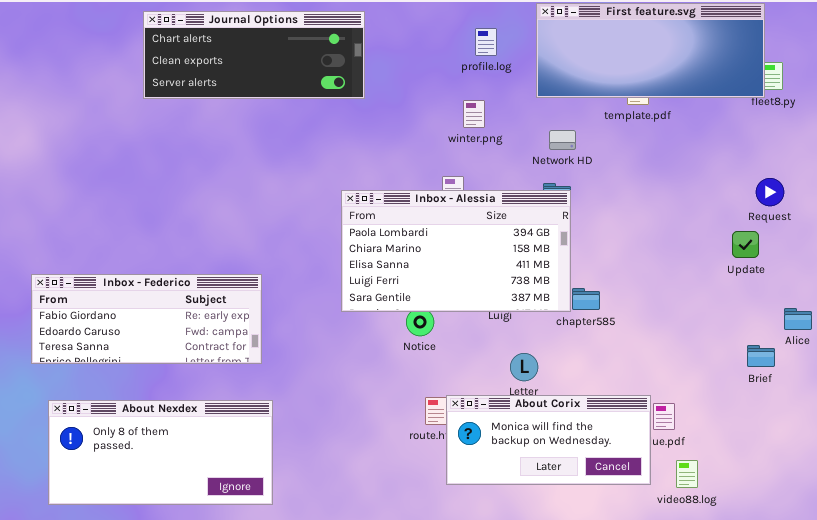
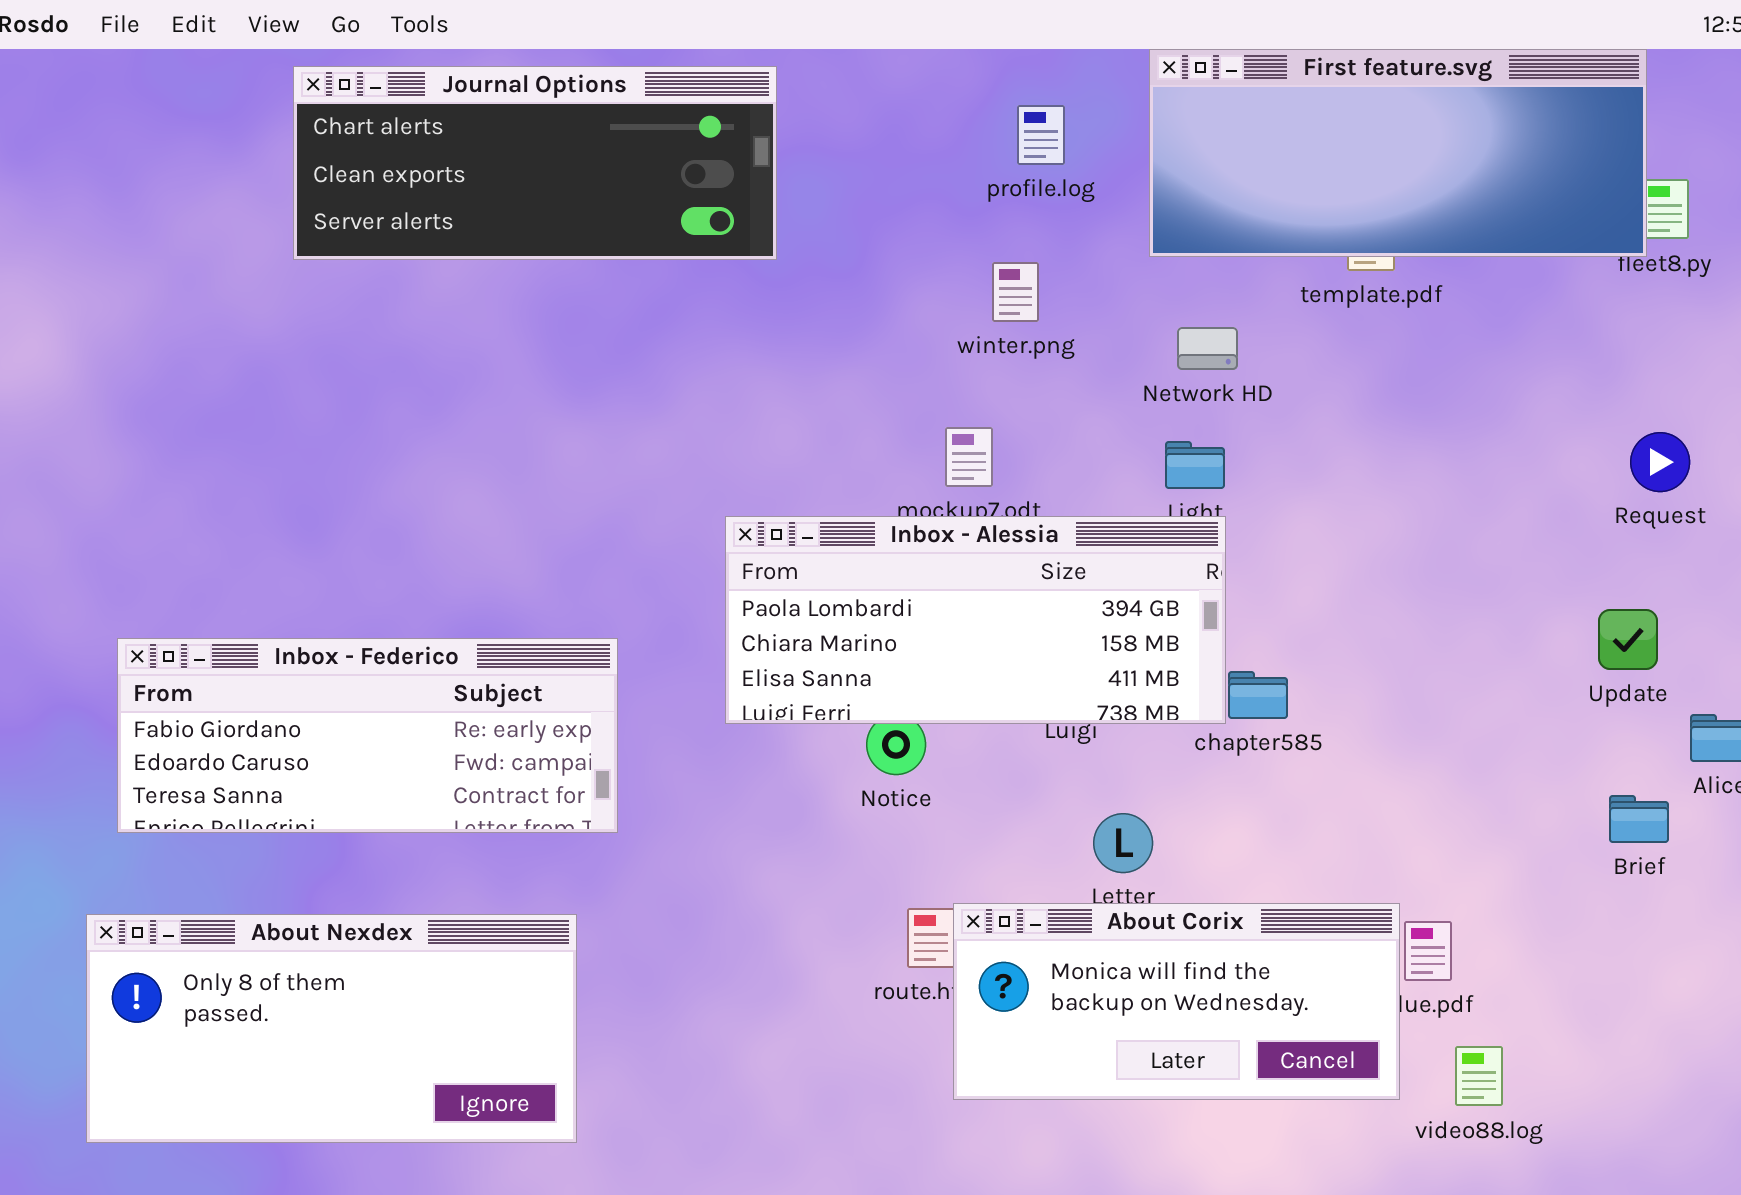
Inbox - Alessia: [341,190,571,312] -> [725,516,1226,724], resized
Update: [732,231,759,258] -> [1598,609,1658,670], moved
Inbox - Federico: [31,274,262,364] -> [117,638,618,833], moved

